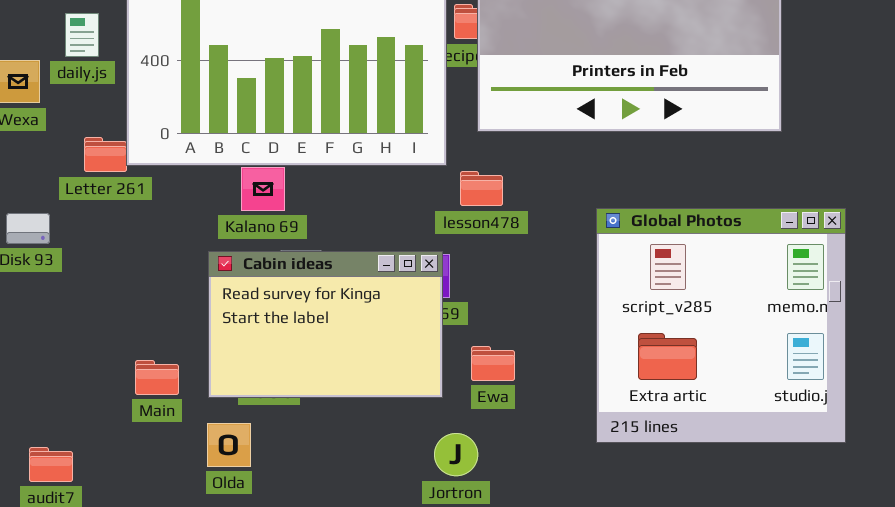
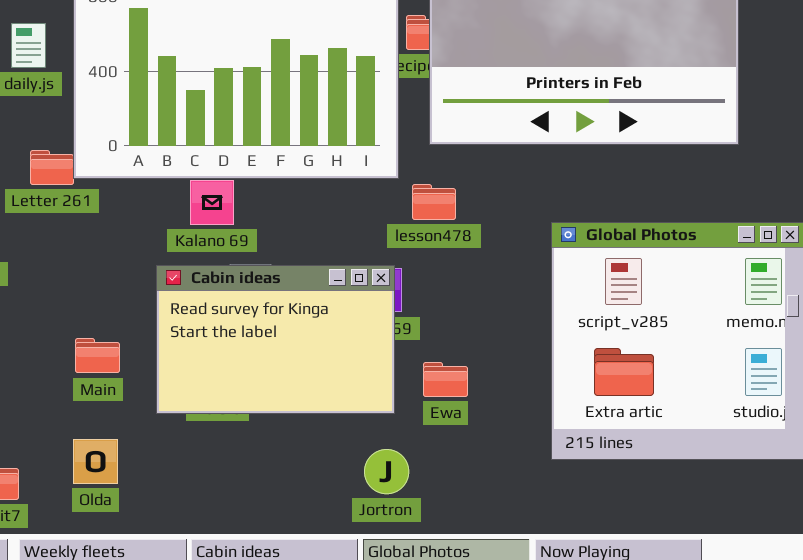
Main: [135,360,179,395] -> [75,338,120,373], moved
Olda: [207,423,251,467] -> [73,439,118,484], moved
Jortron: [434,433,478,476] -> [364,449,409,494], moved

